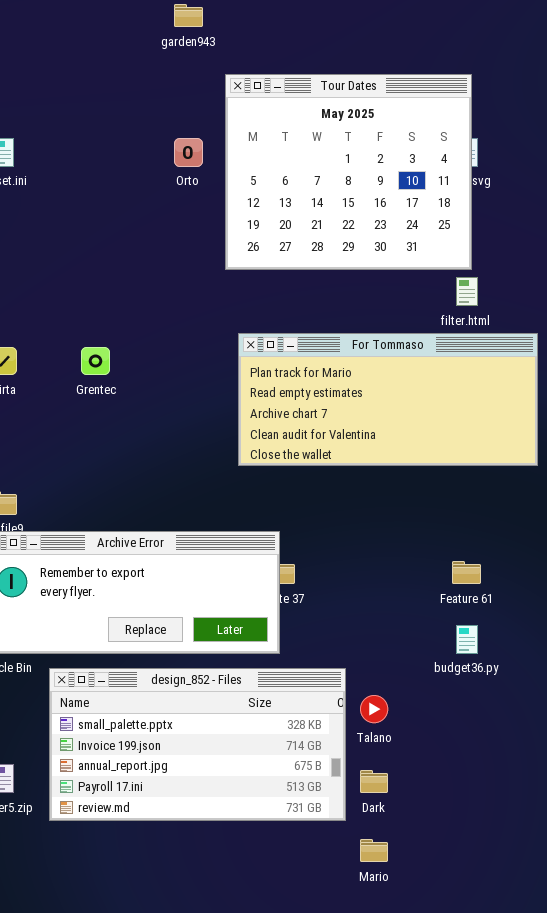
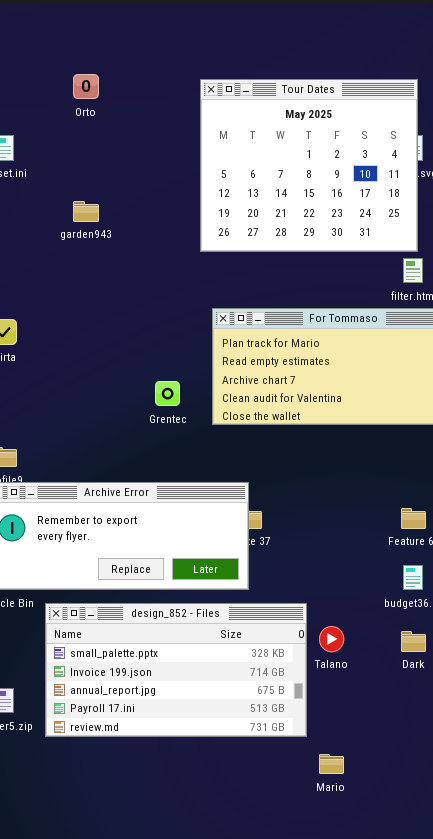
garden943: [174,4,203,27] -> [73,201,99,222], moved
Orto: [174,138,203,167] -> [73,74,99,99], moved
Grentec: [81,347,110,375] -> [155,381,180,406], moved
Dark: [360,770,388,793] -> [401,631,426,652], moved

